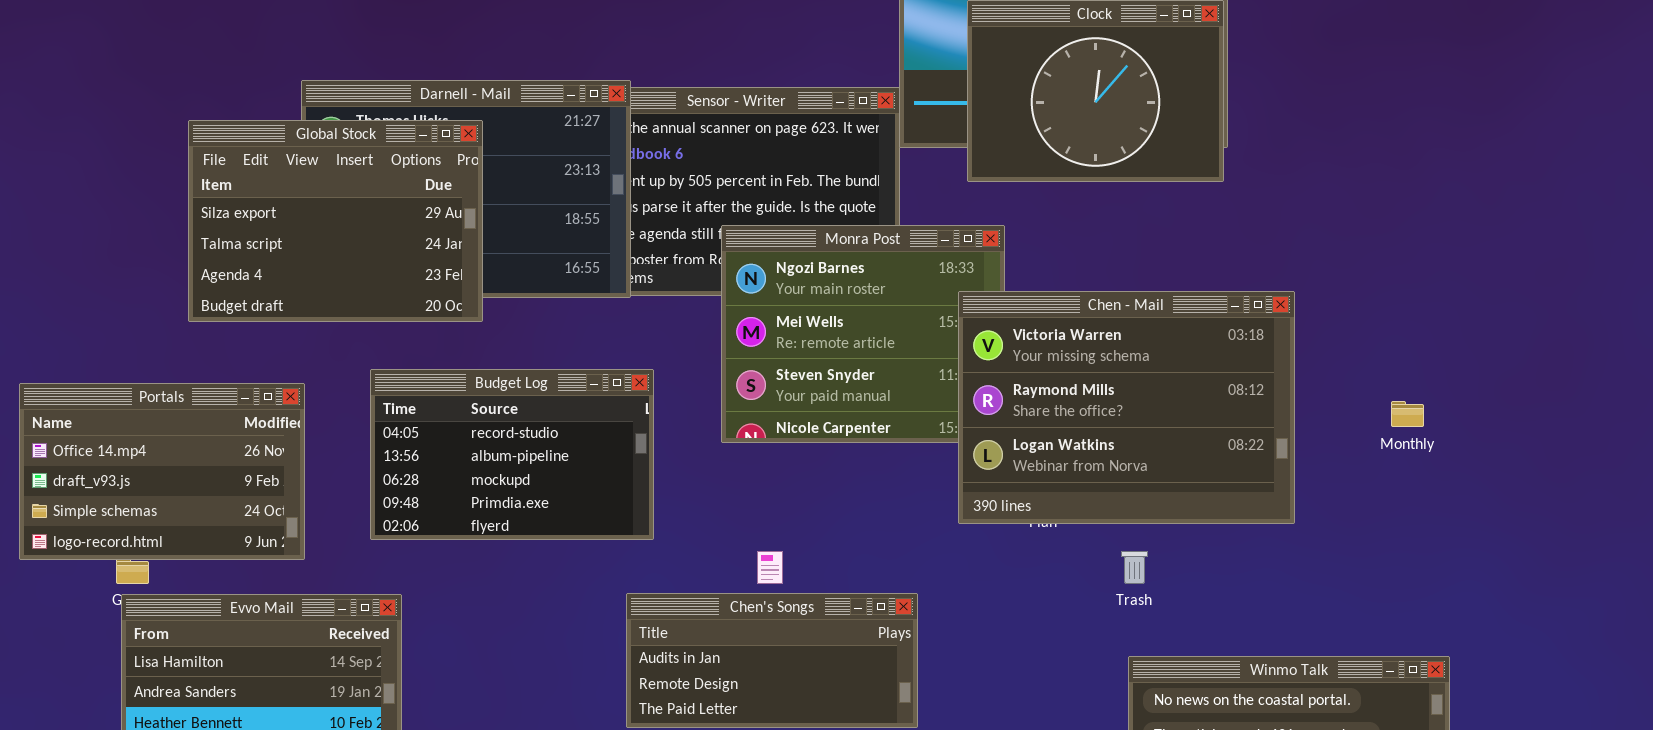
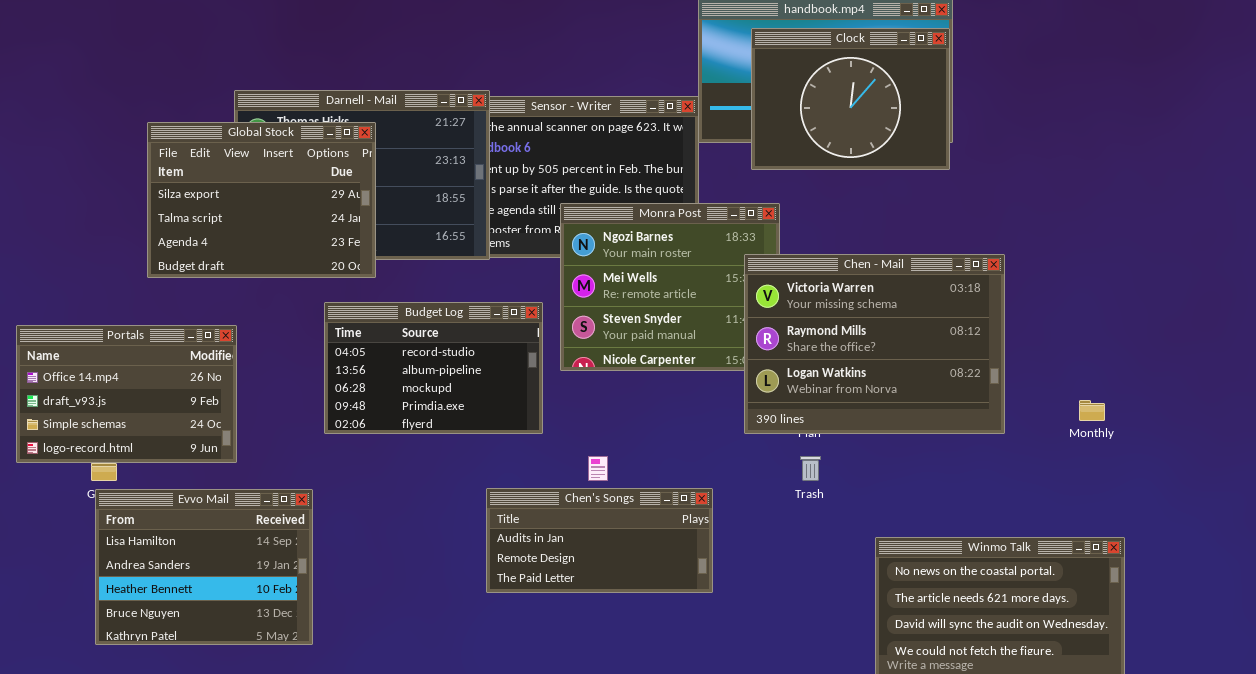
Budget Log: [370,369,654,540] -> [324,302,543,434], moved
Monthly: [1391,401,1424,427] -> [1079,400,1105,421], moved
Trash: [1121,551,1148,584] -> [800,456,821,481], moved

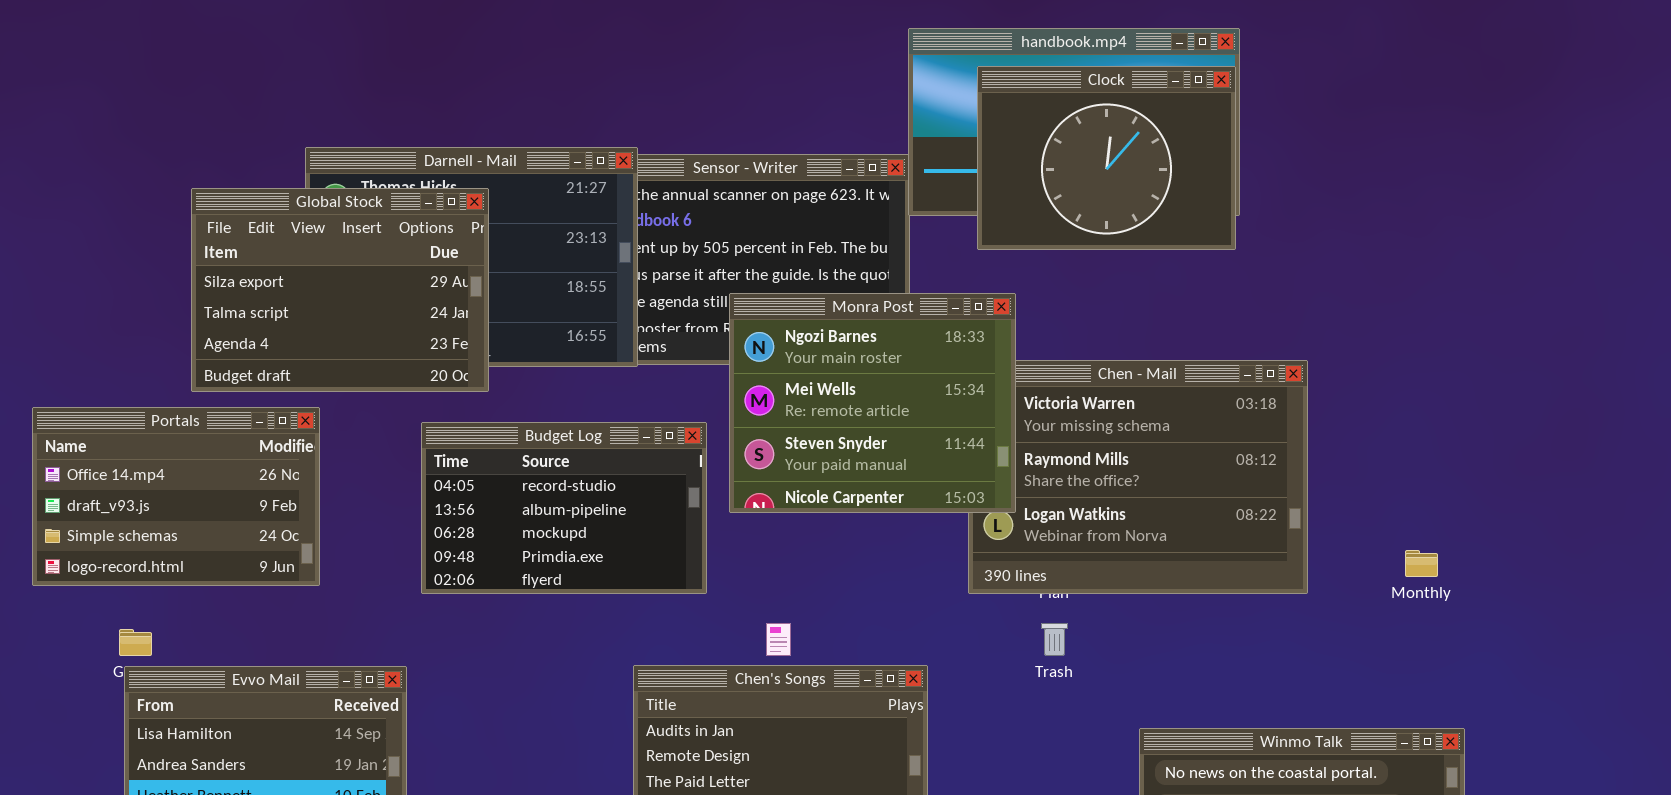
Monra Post: [560,203,780,371] -> [729,293,1016,513], raised
Portals: [16,325,237,463] -> [32,407,320,586], moved

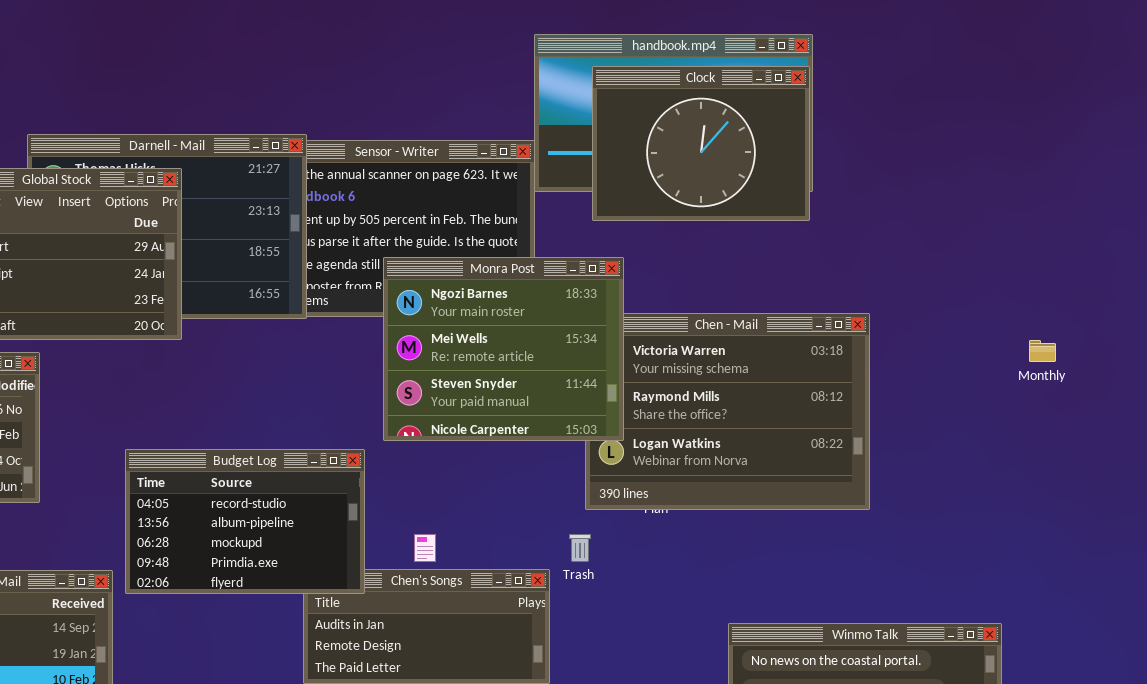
Budget Log: [421,422,707,594] -> [125,449,365,594], moved
Monthly: [1405,550,1438,577] -> [1029,340,1056,362], moved
Trash: [1041,623,1068,656] -> [569,534,591,562], moved

